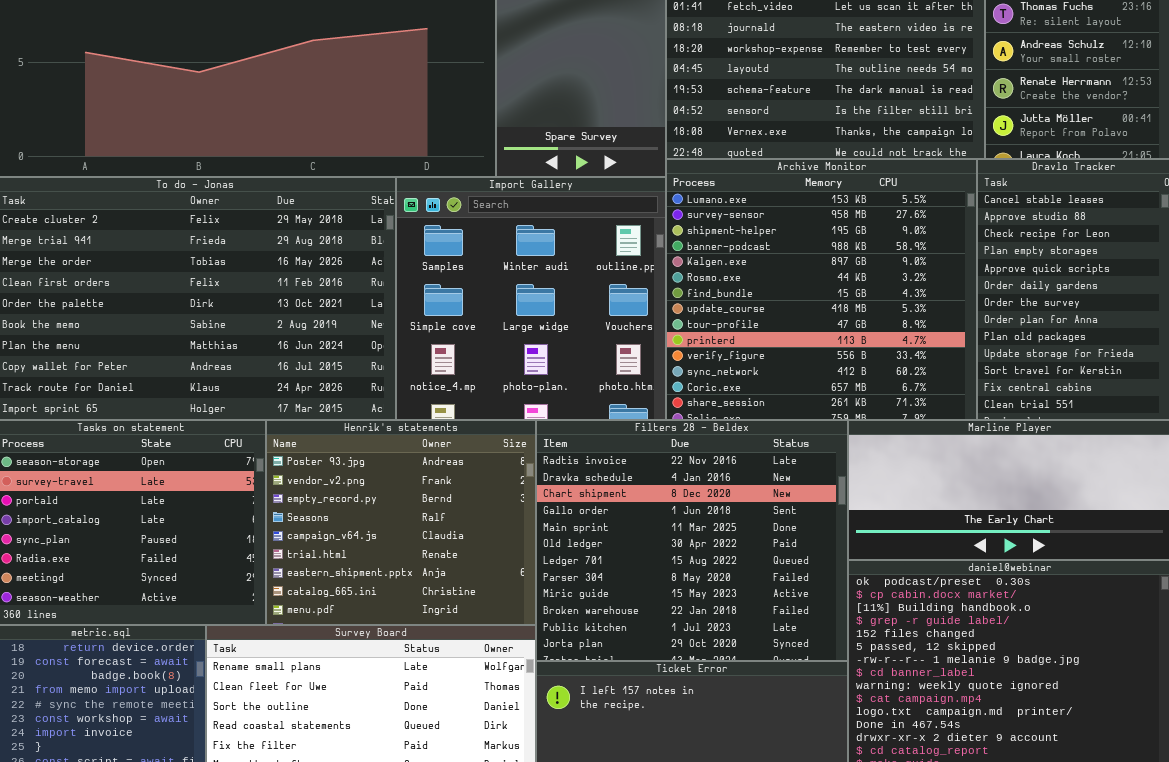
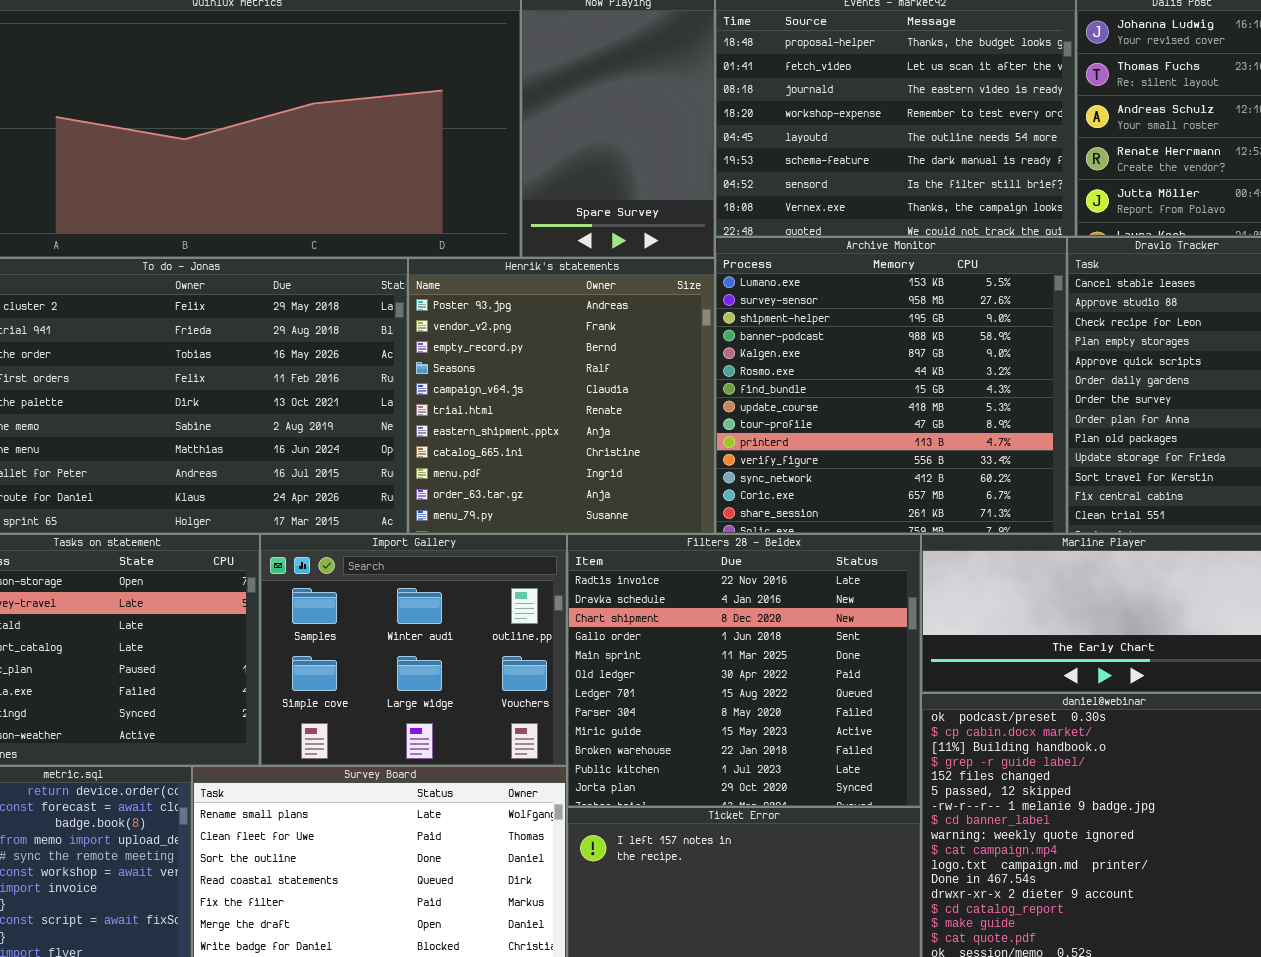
Import Gallery: [396,177,666,420] -> [260,534,567,766], moved, resized
Henrik's statements: [266,420,536,625] -> [408,258,715,534], moved, resized

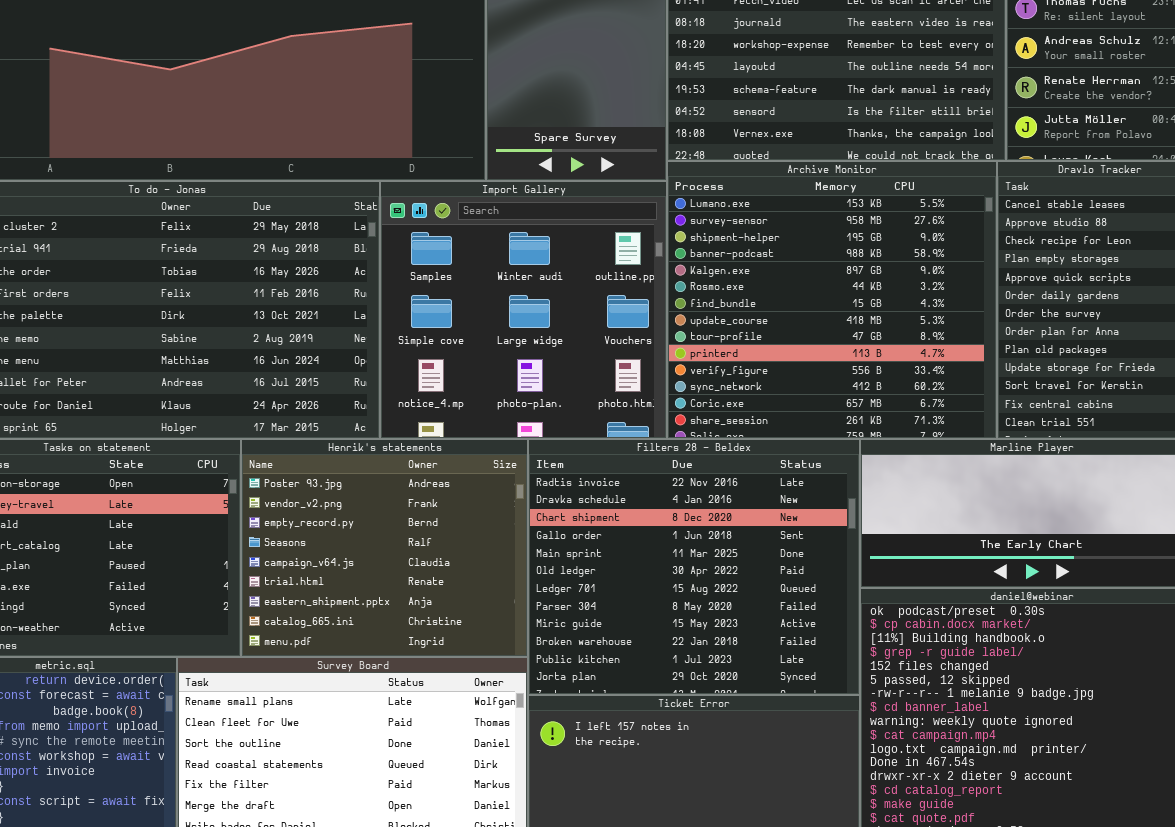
Henrik's statements: [408,258,715,534] -> [241,439,528,657], moved, resized
Import Gallery: [260,534,567,766] -> [380,181,667,439], moved, resized

